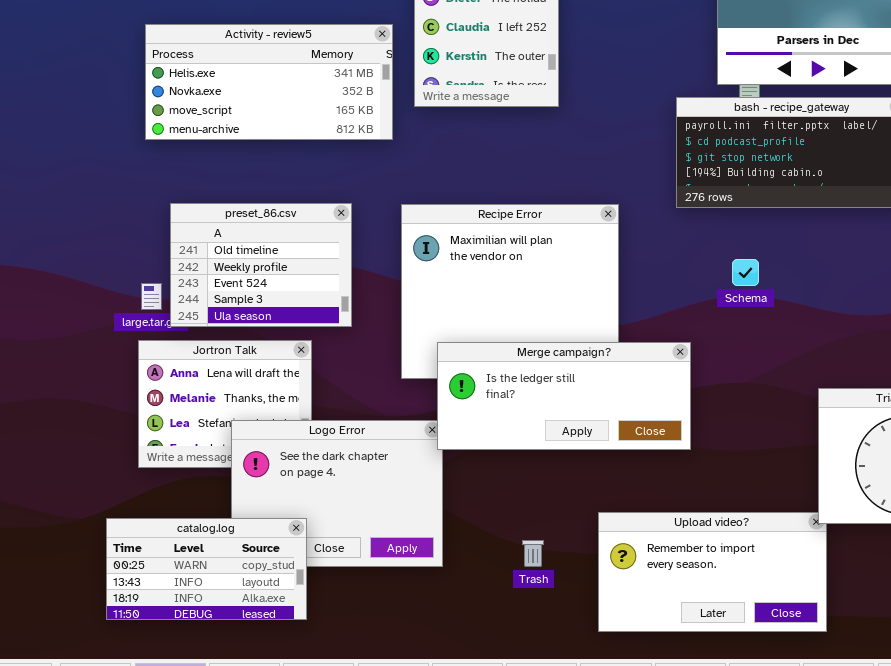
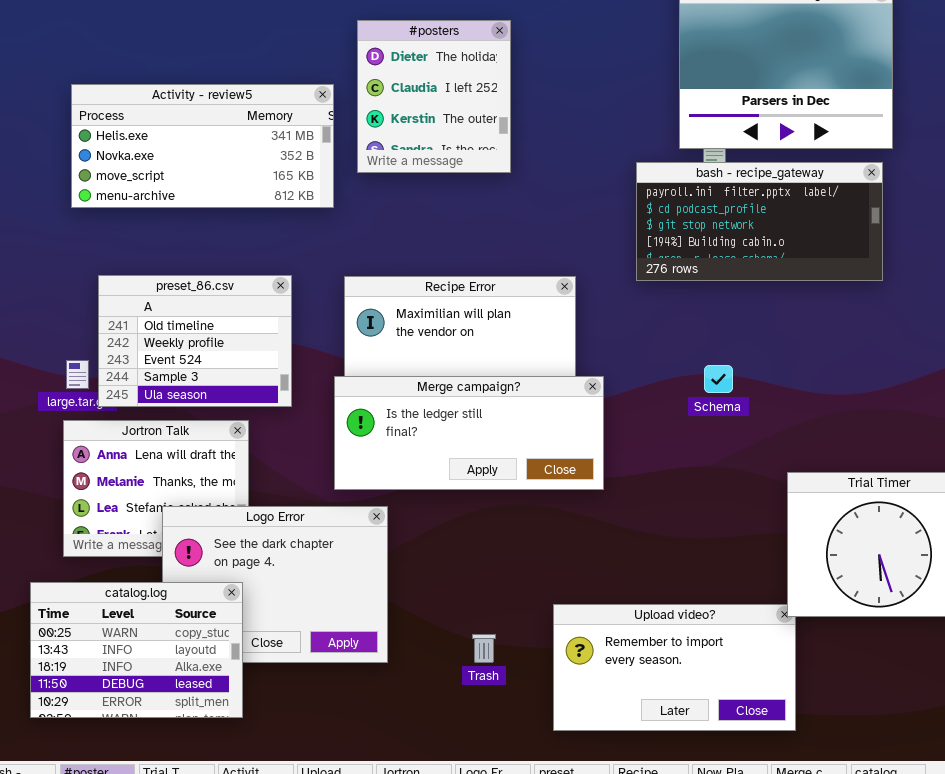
Schema: [732,259,759,286] -> [704,365,733,393], moved
Merge campaign?: [437,342,691,450] -> [334,376,604,490], moved
catalog.log: [106,518,307,620] -> [30,582,243,718], resized

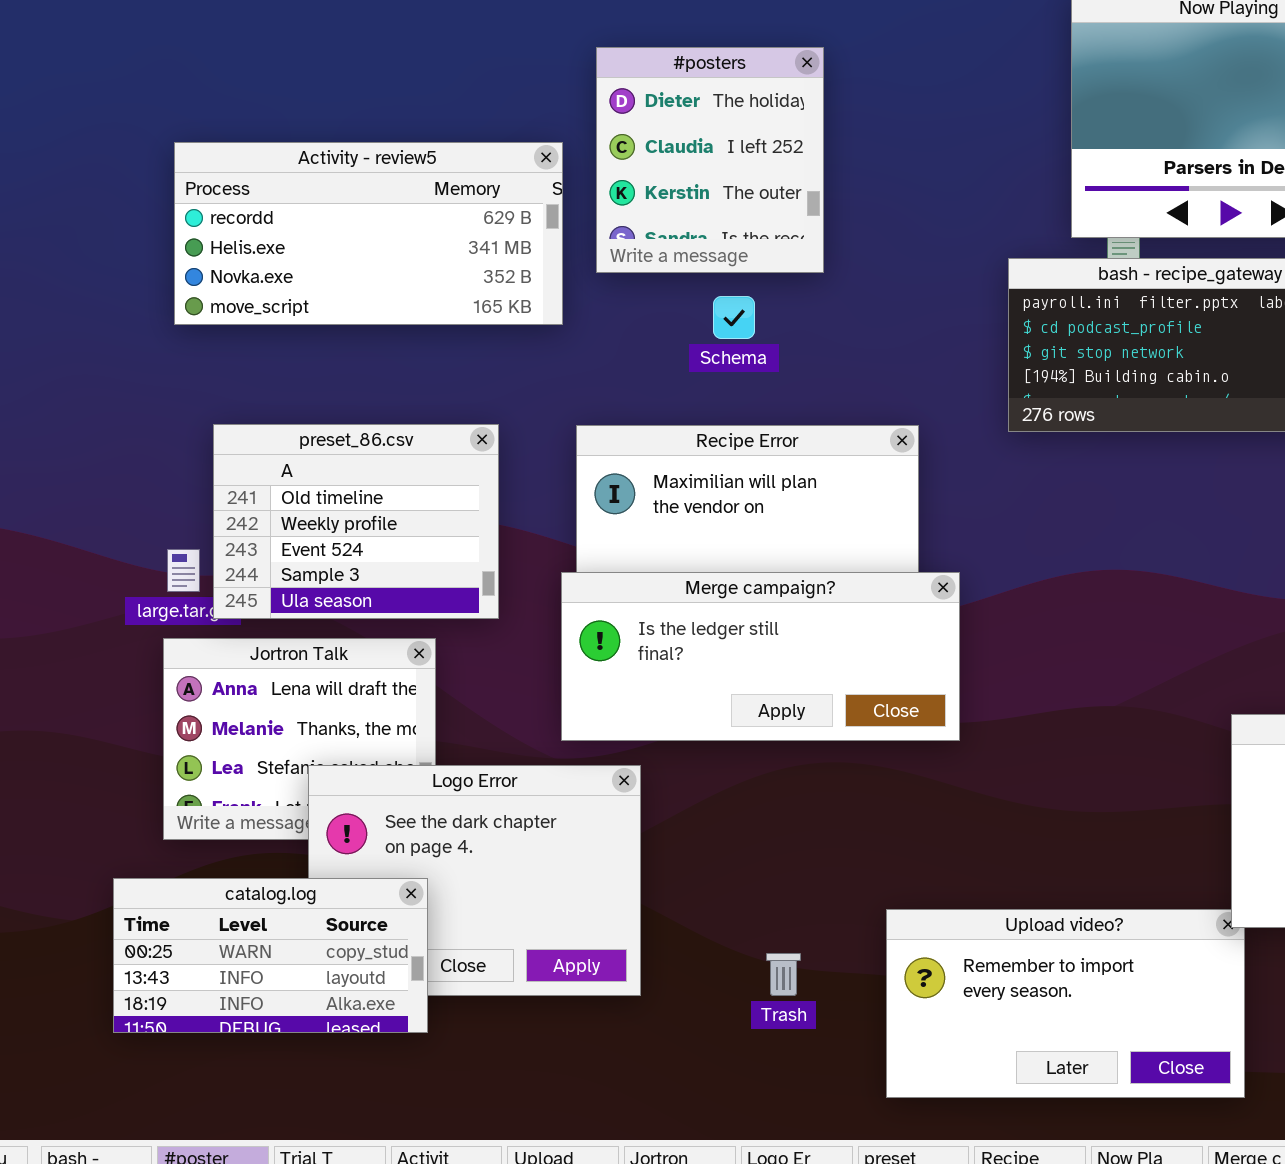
Activity - review5: [71,84,334,208] -> [174,142,563,325], scrolled up 1 row
Schema: [704,365,733,393] -> [713,296,755,339], moved
catalog.log: [30,582,243,718] -> [113,878,428,1033], resized

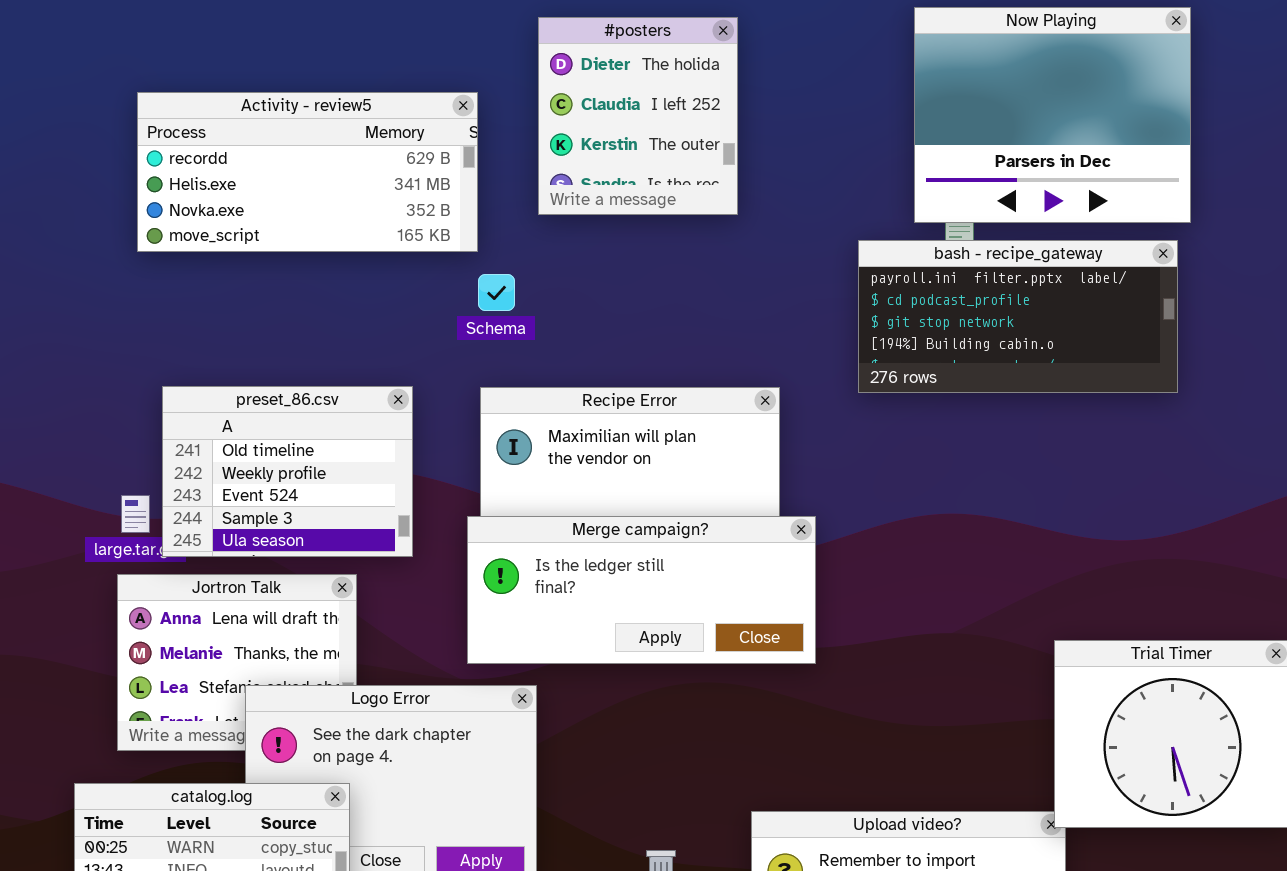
#posters: [596,47,824,273] -> [538,17,738,215], moved
Activity - review5: [174,142,563,325] -> [137,92,478,252], moved
Schema: [713,296,755,339] -> [478,274,515,311], moved

